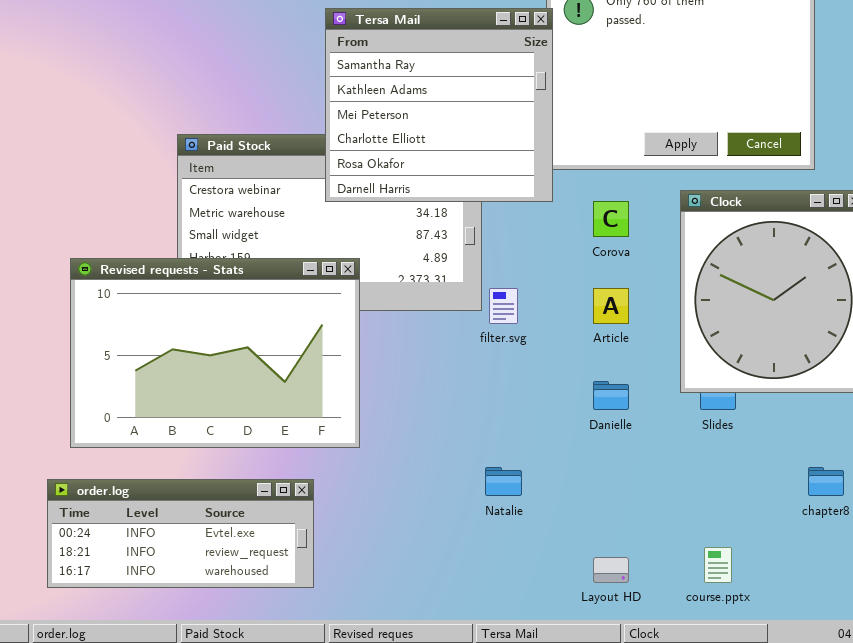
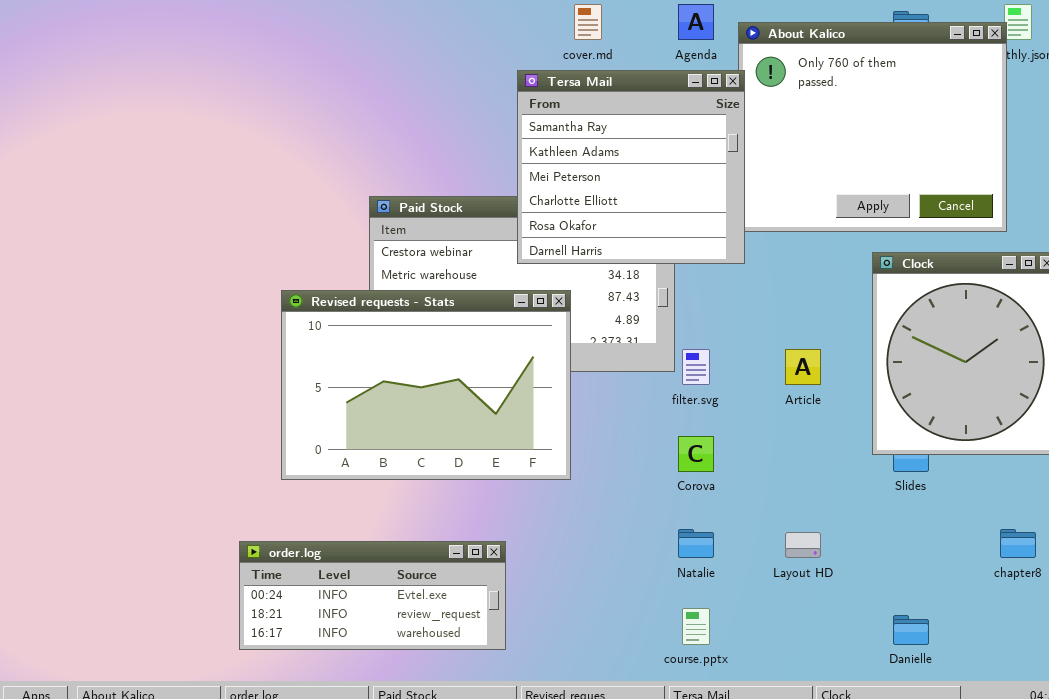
Corova: [593,201,629,237] -> [678,436,714,472], moved
Revised requests - Stats: [70,258,360,448] -> [281,290,571,480], moved
Danielle: [593,381,629,410] -> [893,615,929,645], moved
course.pptx: [704,547,732,583] -> [682,608,710,645], moved
Layout HD: [593,557,629,583] -> [785,532,821,558], moved

